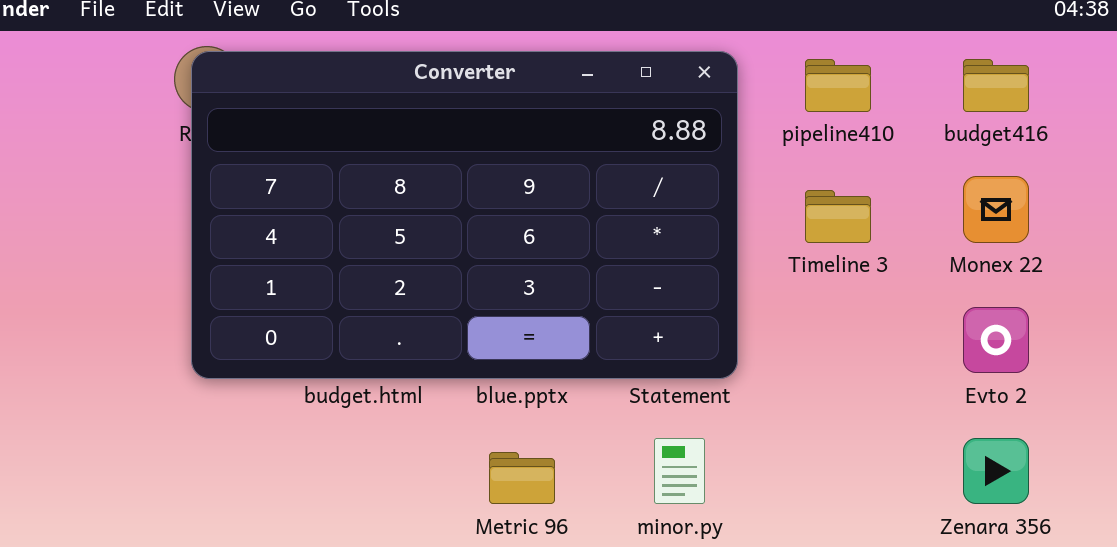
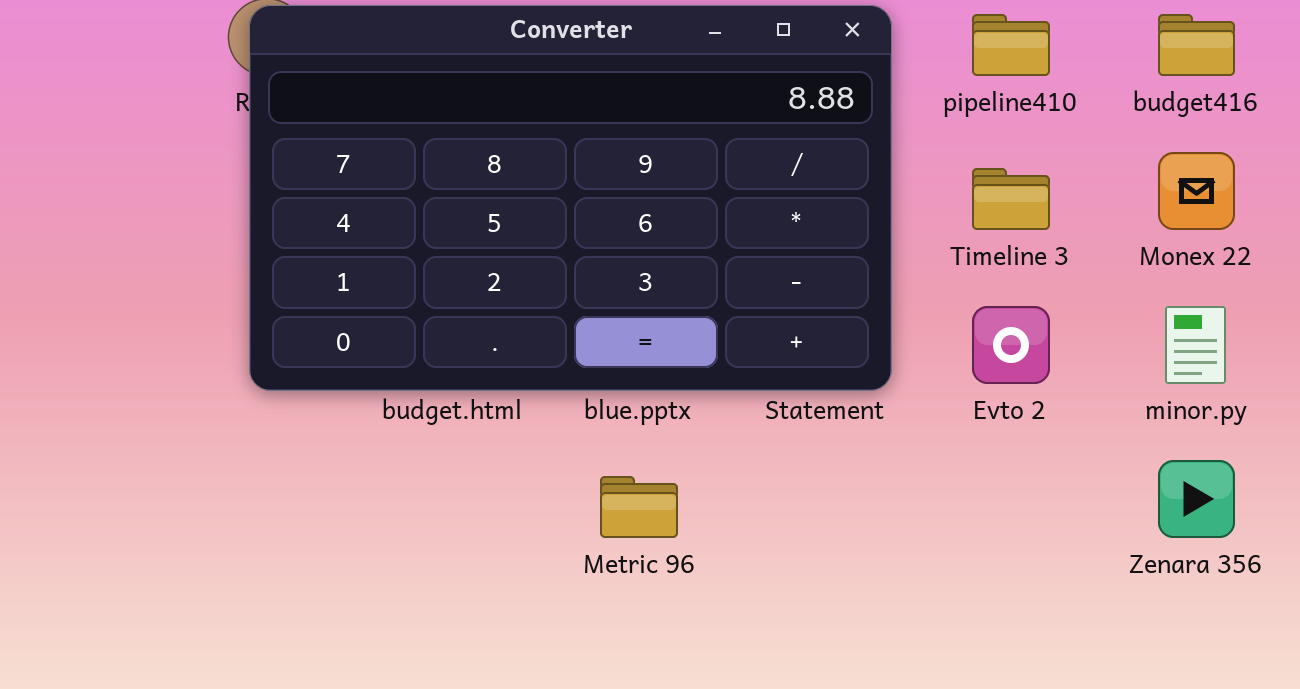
Evto 2: [963,307,1029,373] -> [972,306,1050,384], moved
minor.py: [654,438,705,504] -> [1165,306,1226,384], moved

